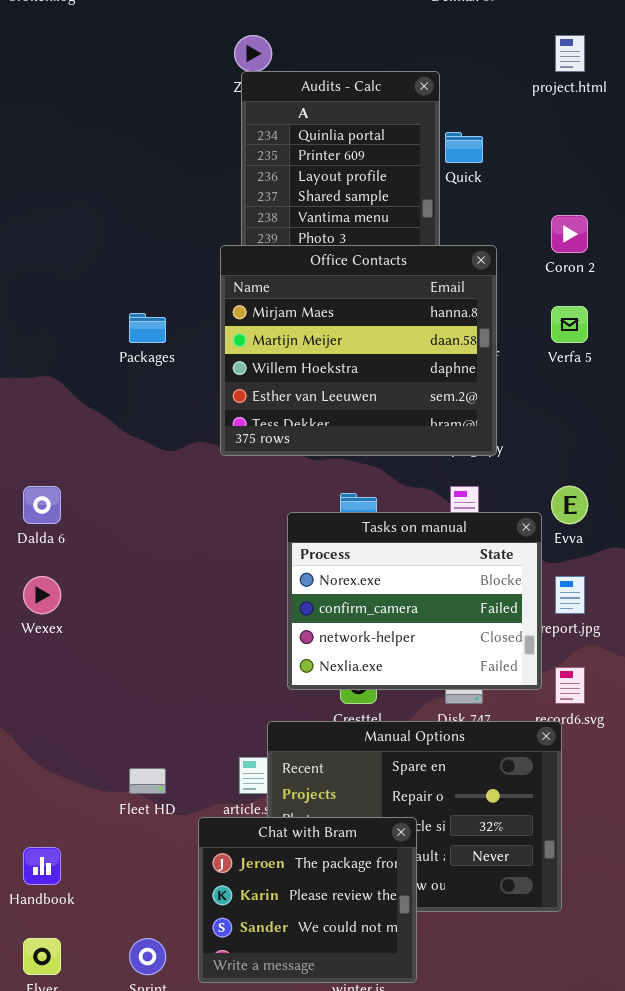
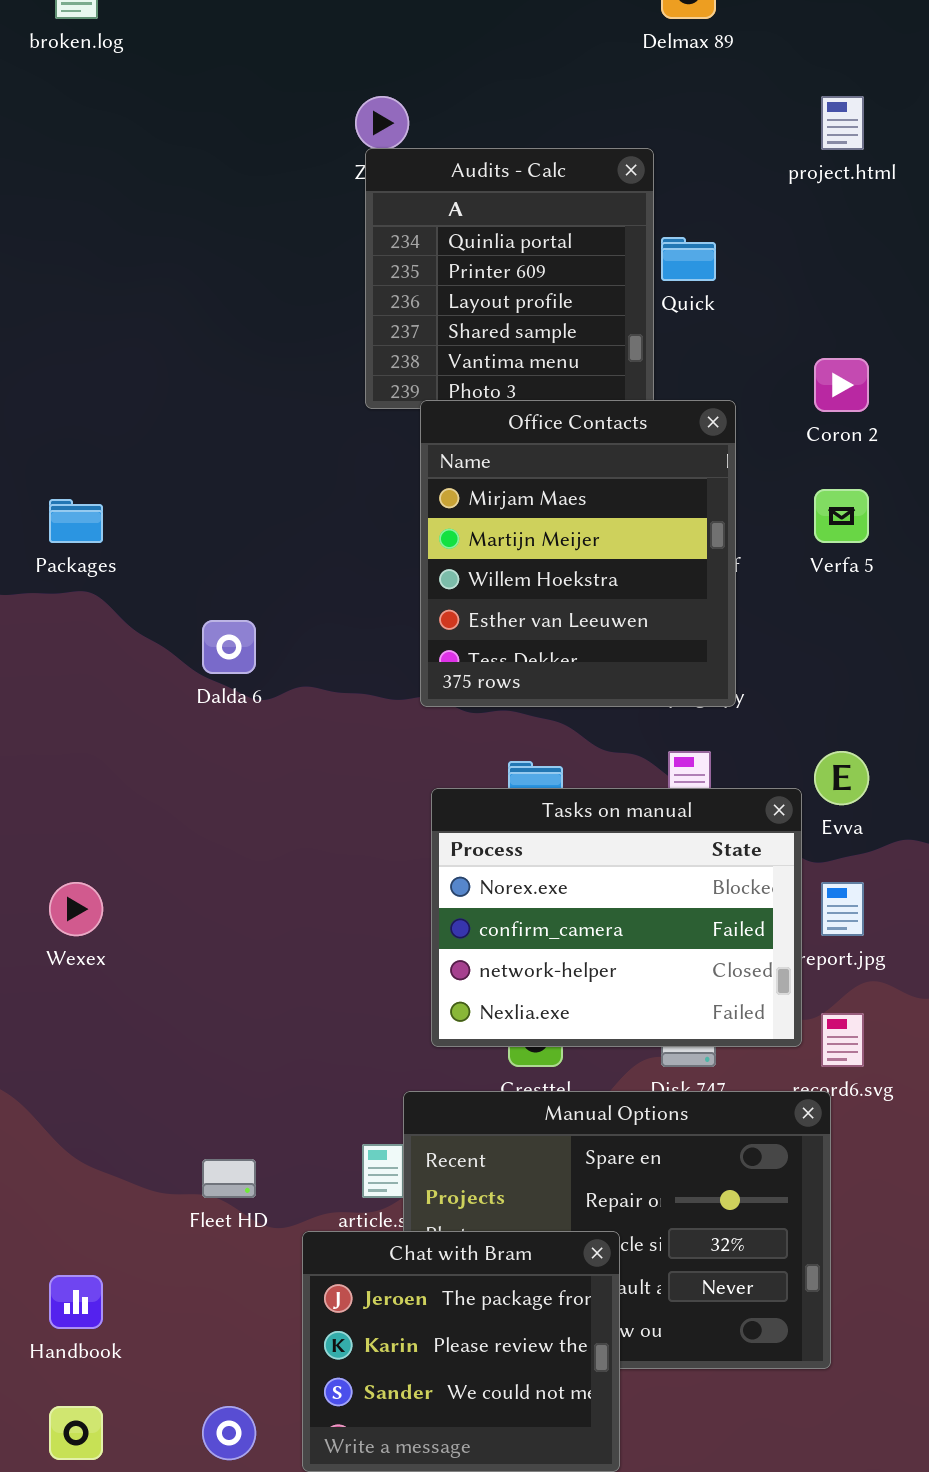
Office Contacts: [220,245,497,456] -> [420,400,736,707], resized
Packages: [129,313,166,343] -> [49,499,103,543], moved
Dalda 6: [23,486,61,524] -> [202,620,256,674], moved

